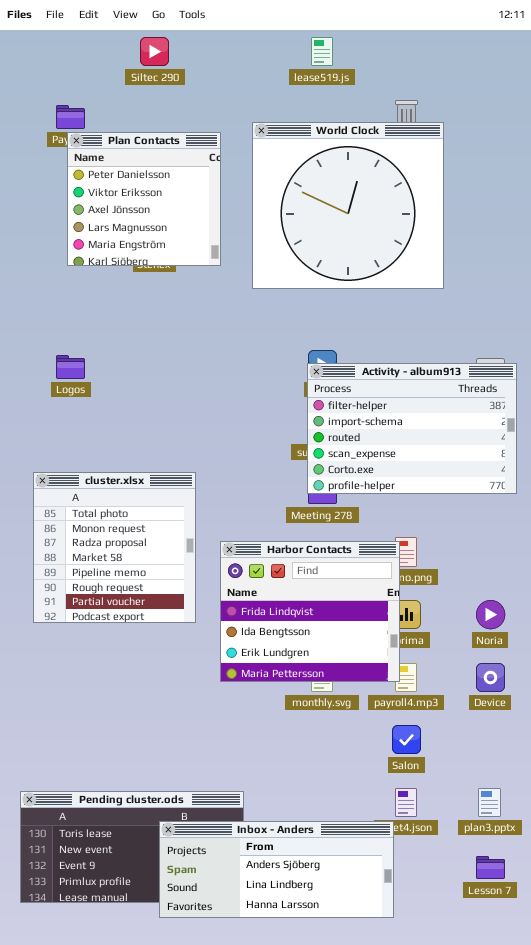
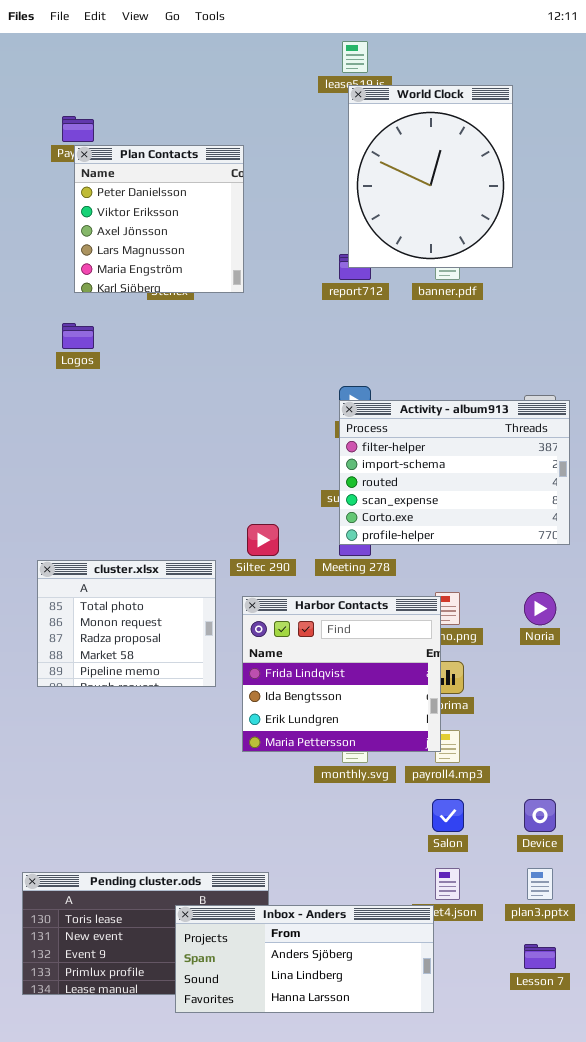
Siltec 290: [140,37,169,66] -> [247,524,279,556], moved
World Clock: [252,122,444,289] -> [348,85,513,268], moved, resized
Logos: [56,355,85,379] -> [62,323,94,349], moved
cluster.xlsx: [33,472,196,623] -> [37,560,216,687], resized
Noria: [476,600,505,629] -> [524,592,556,625], moved
Device: [476,663,505,692] -> [524,799,556,832], moved

